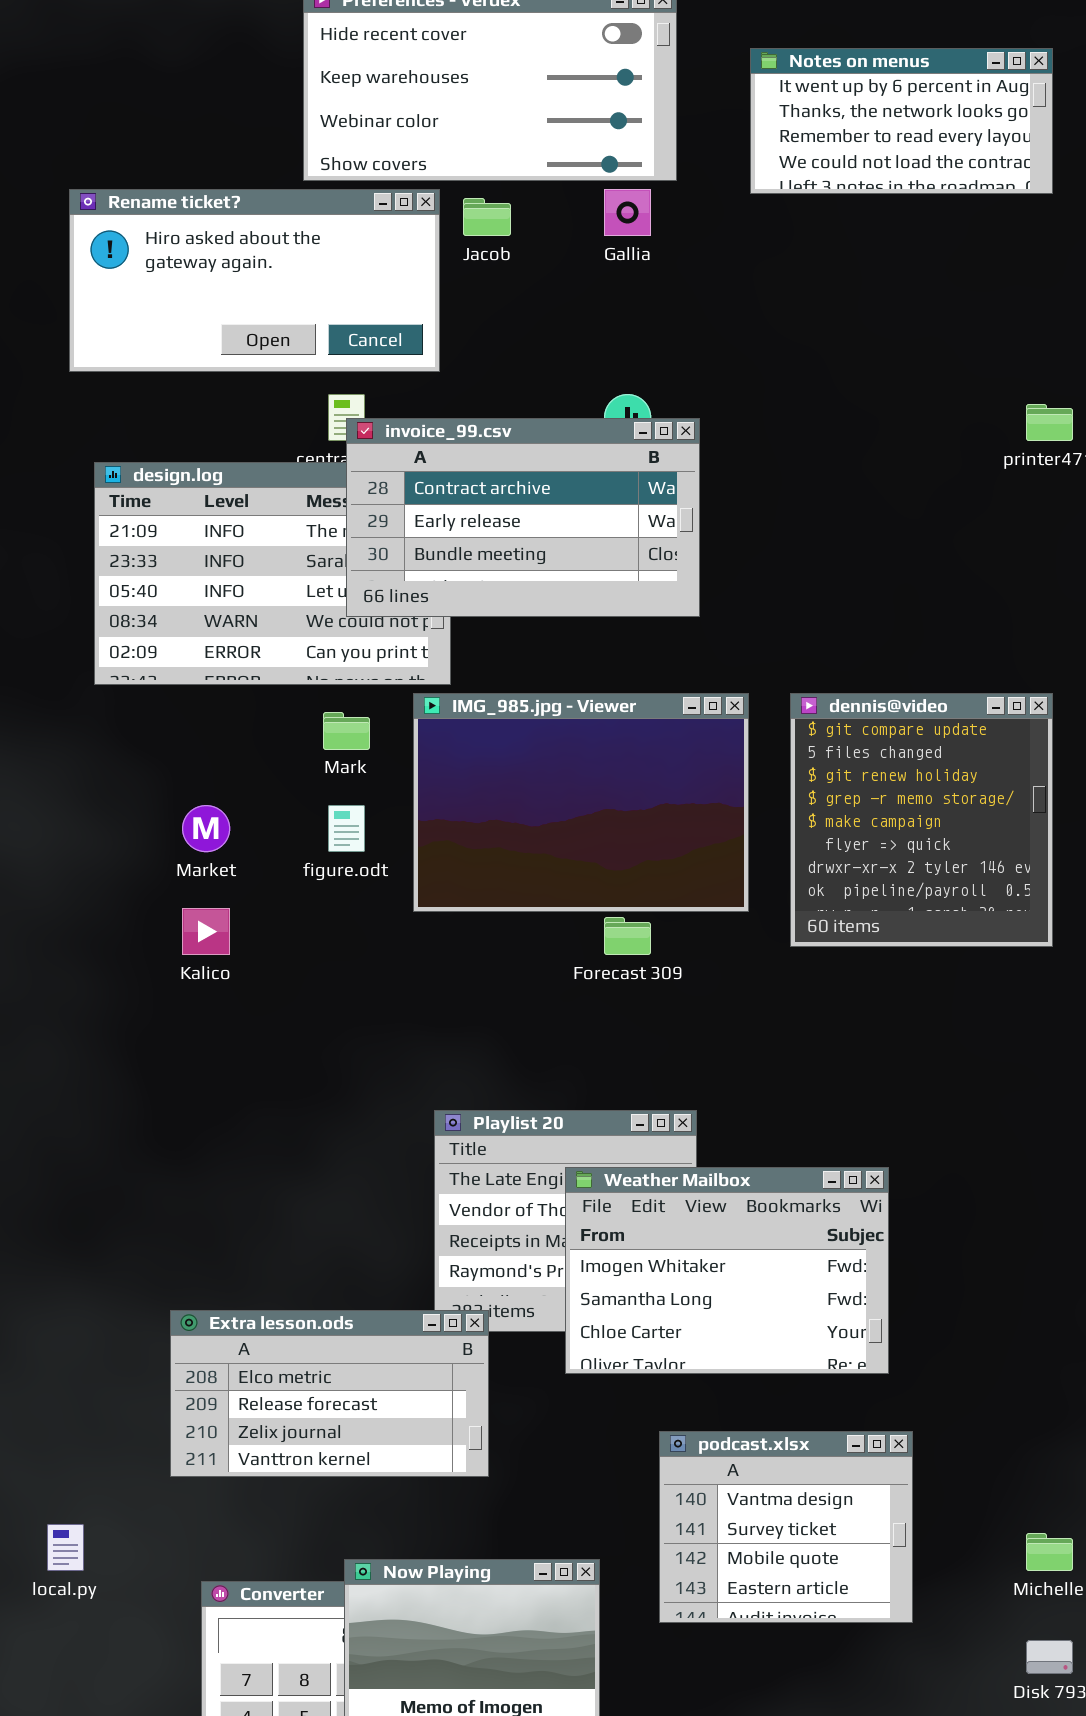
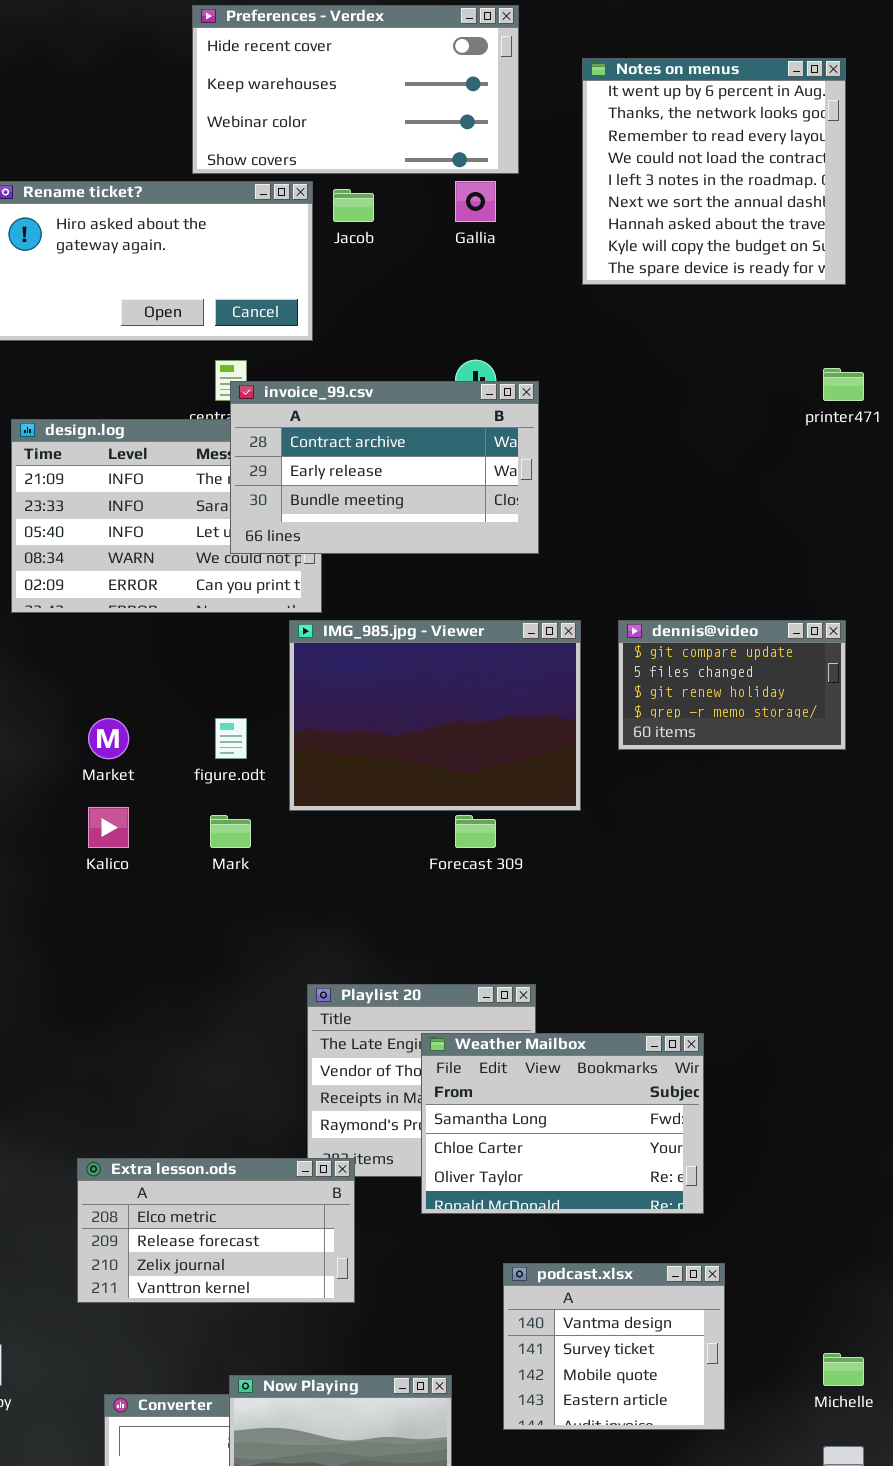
Notes on menus: [750,48,1053,194] -> [582,58,846,285], resized
dennis@video: [790,693,1053,947] -> [618,620,846,750], resized
Mark: [323,712,370,750] -> [210,815,251,848], moved
Weather Mailbox: [565,1167,889,1374] -> [421,1033,704,1214], scrolled down 1 row

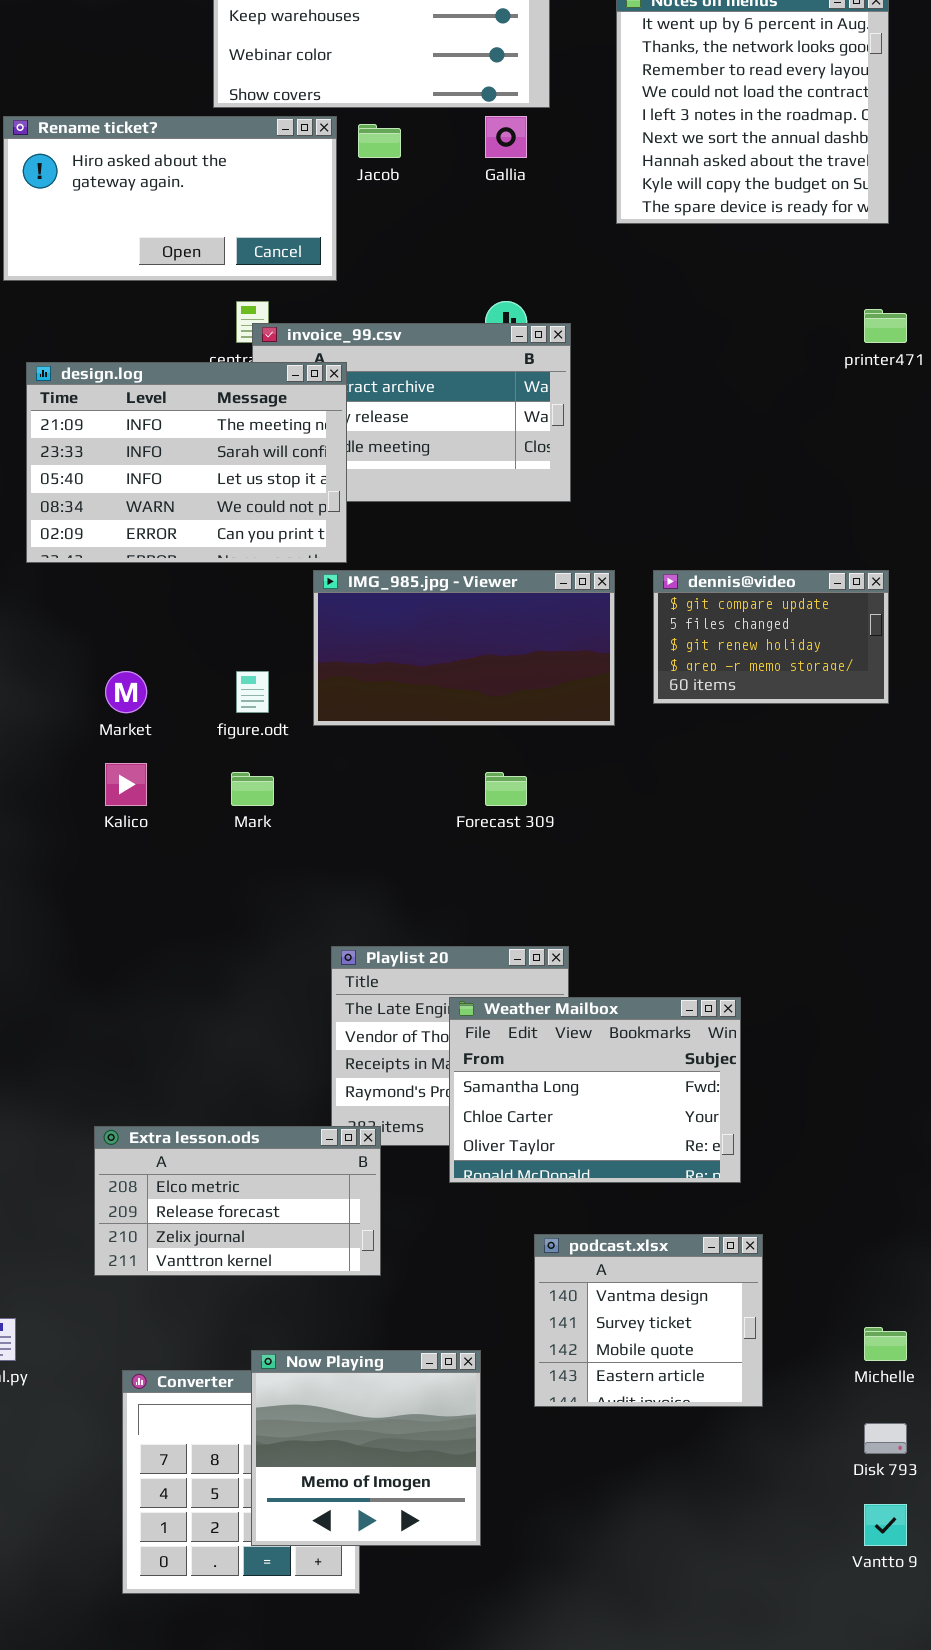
design.log: [11,419,322,613] -> [26,362,347,563], raised
IMG_985.jpg - Viewer: [289,620,581,811] -> [313,570,615,726], resized

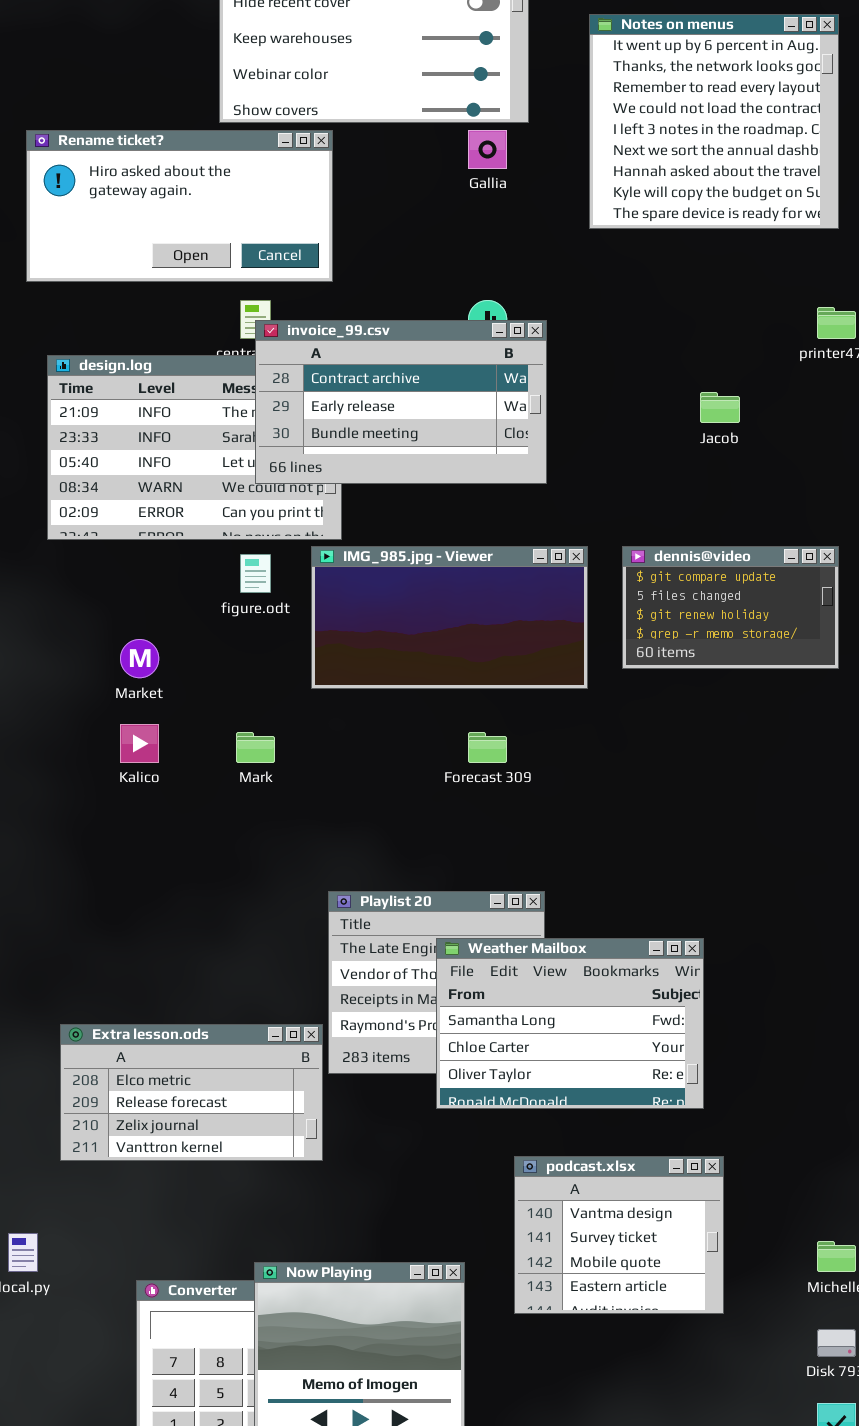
Jacob: [358,124,401,158] -> [700,392,740,423], moved
invoice_99.csv: [252,323,571,502] -> [255,320,547,484], raised
figure.odt: [236,671,269,713] -> [240,554,271,593], moved
Extra lesson.ods: [94,1126,381,1276] -> [60,1024,323,1161], moved

